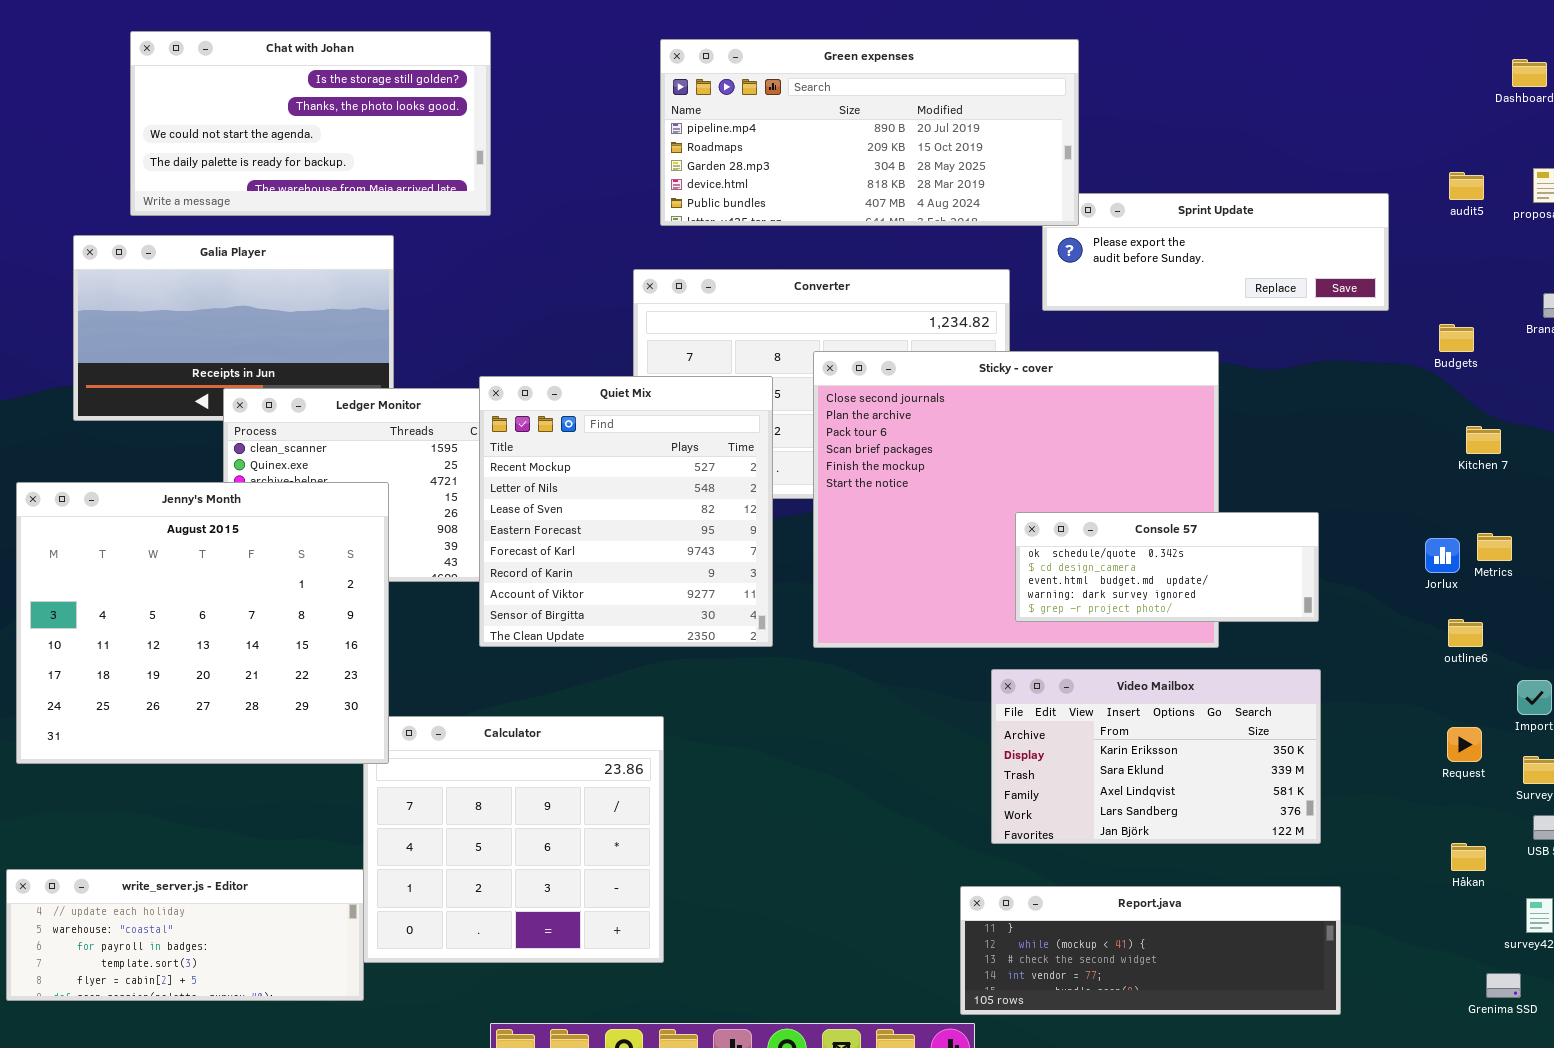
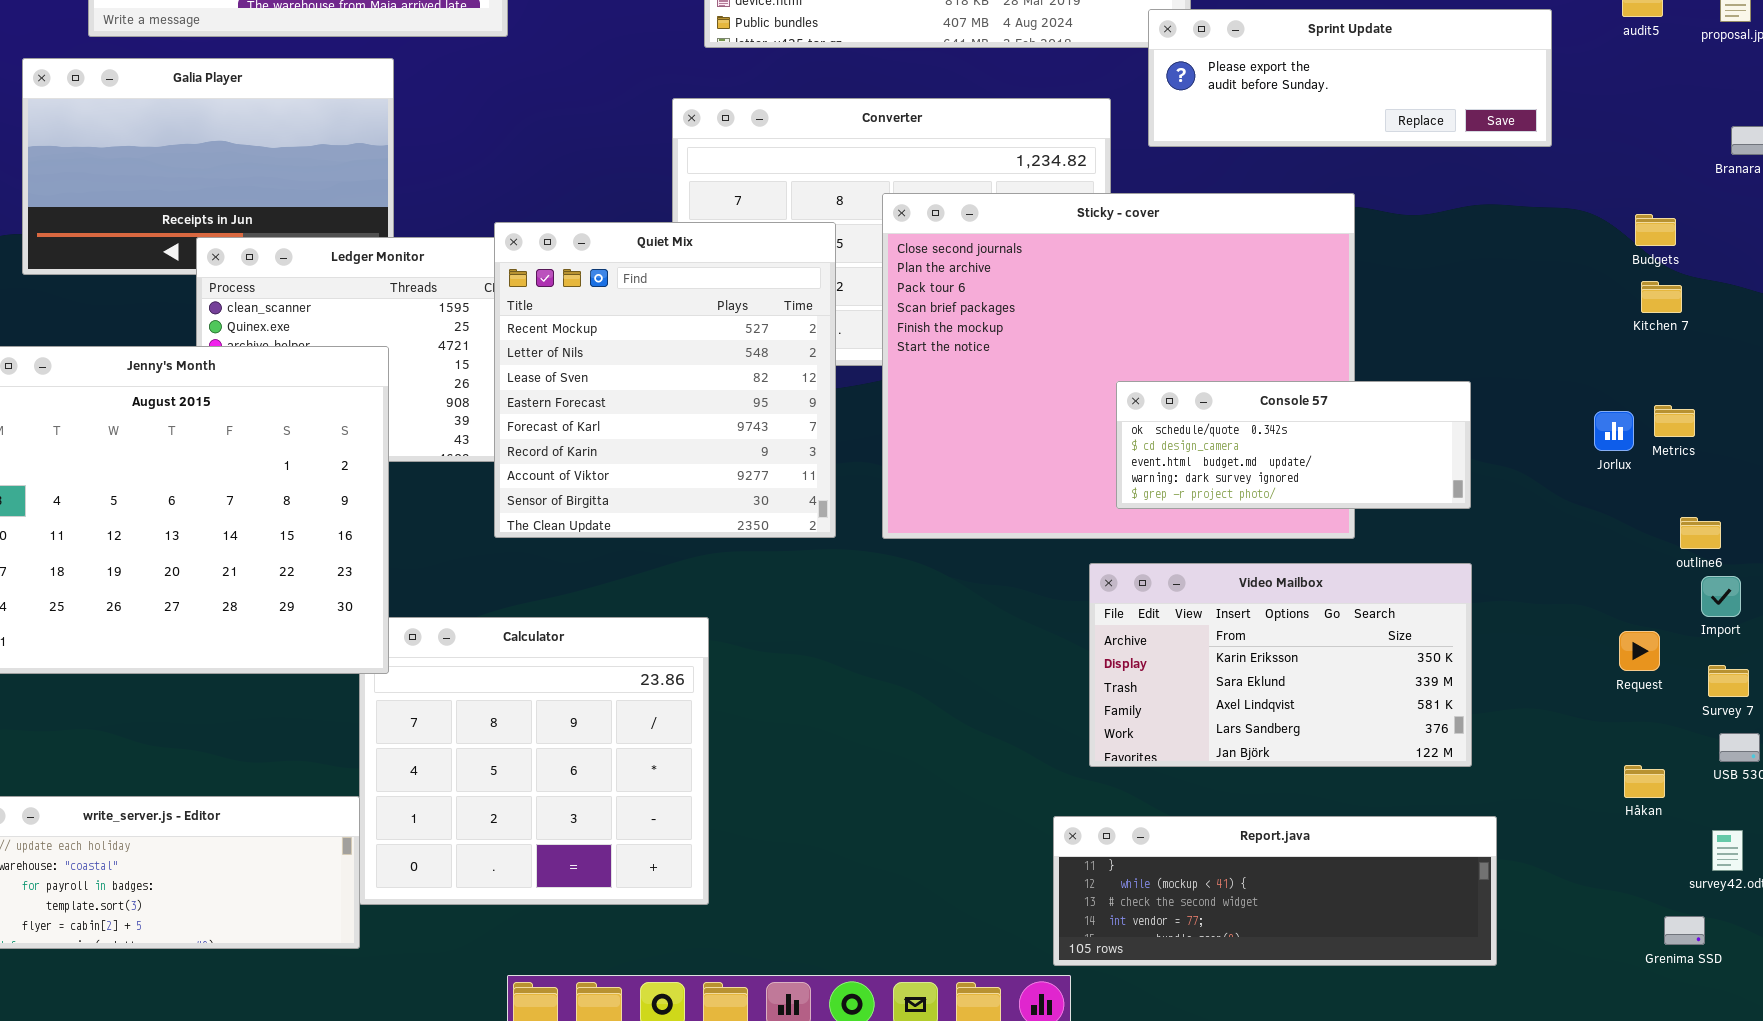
Sprint Update: [1042,193,1389,311] -> [1148,9,1552,147], raised
Budgets: [1439,324,1474,352] -> [1635,214,1676,246], moved
outline6: [1448,619,1483,647] -> [1680,517,1721,549], moved

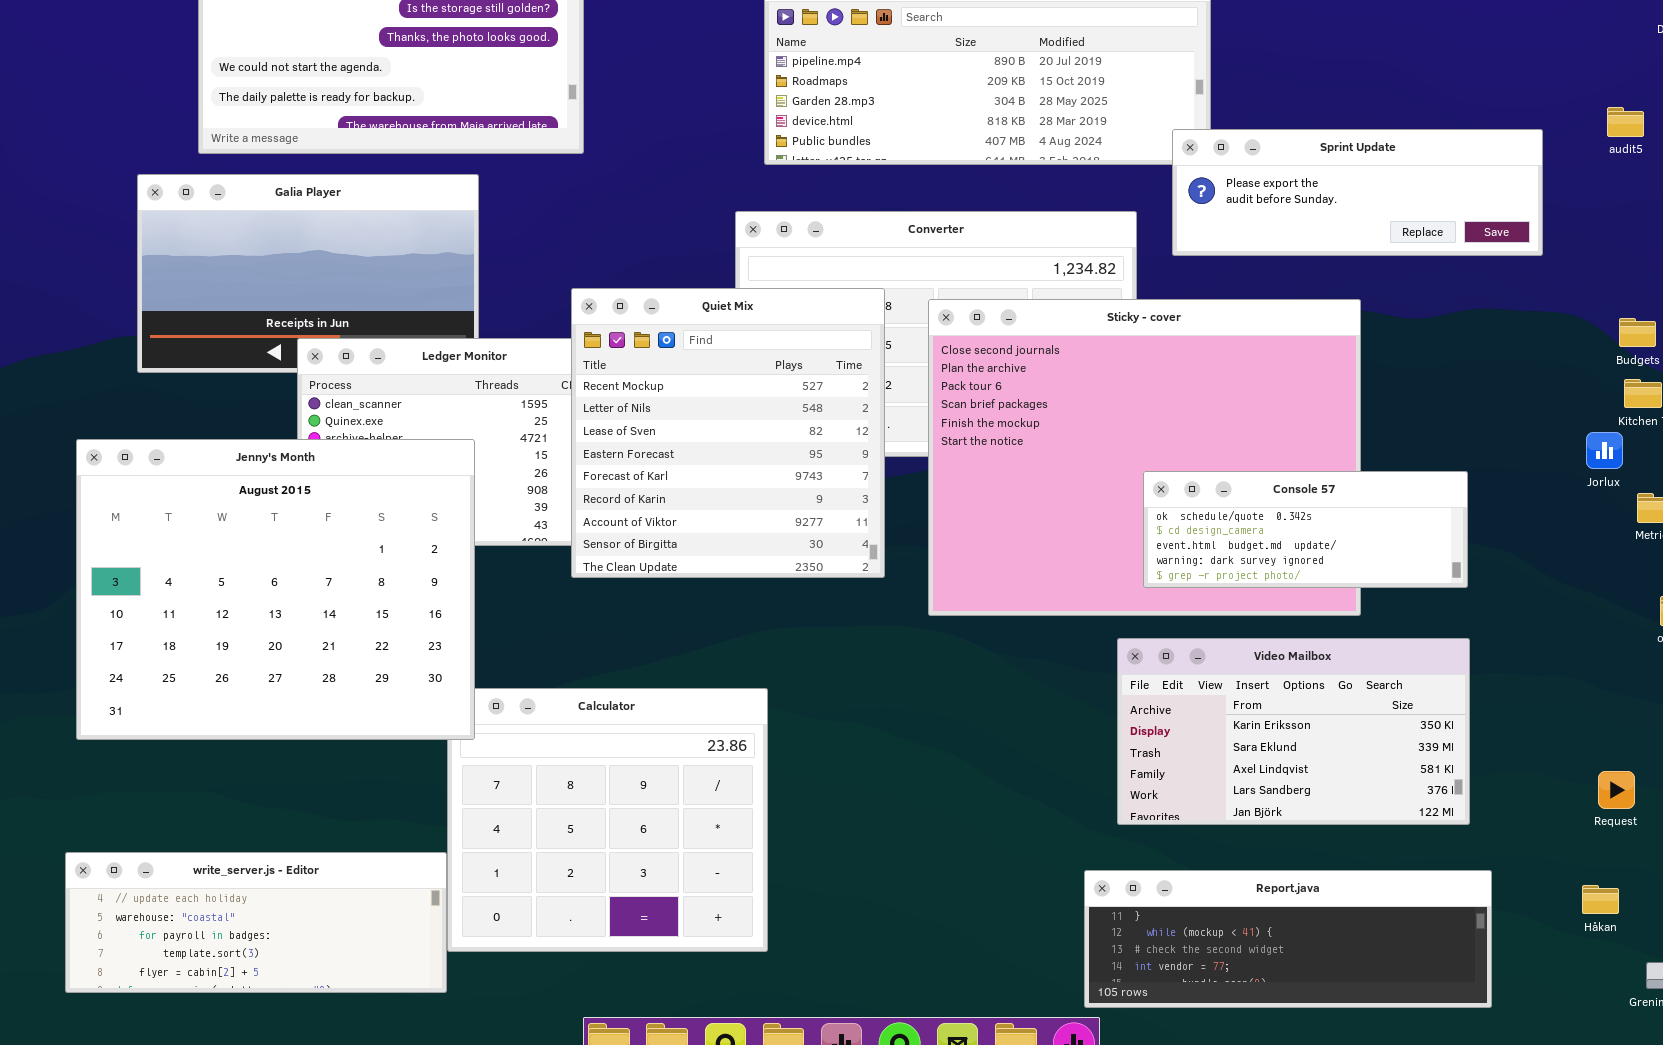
Quiet Mix: [494,222,836,538] -> [571,288,885,578], moved
Jorlux: [1594,411,1634,451] -> [1586,432,1623,469], moved
Request: [1619,631,1660,671] -> [1598,771,1635,809], moved
Håkan: [1624,765,1665,798] -> [1582,885,1619,914], moved

